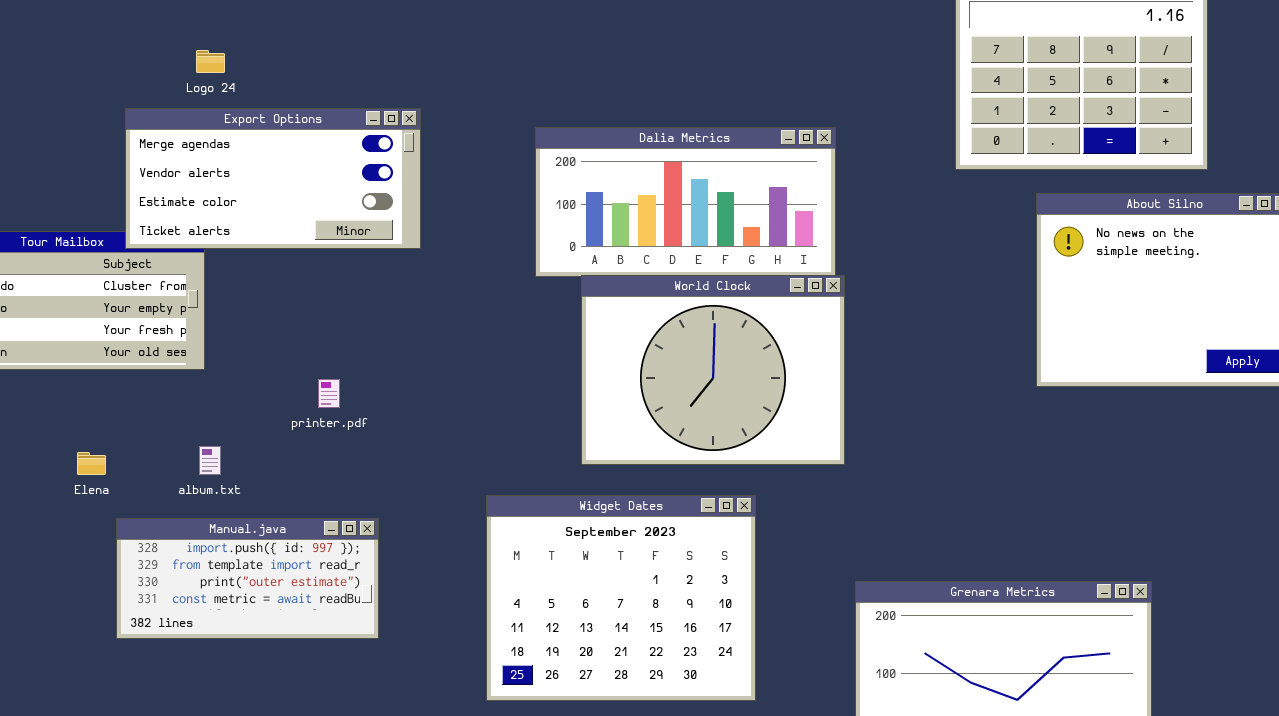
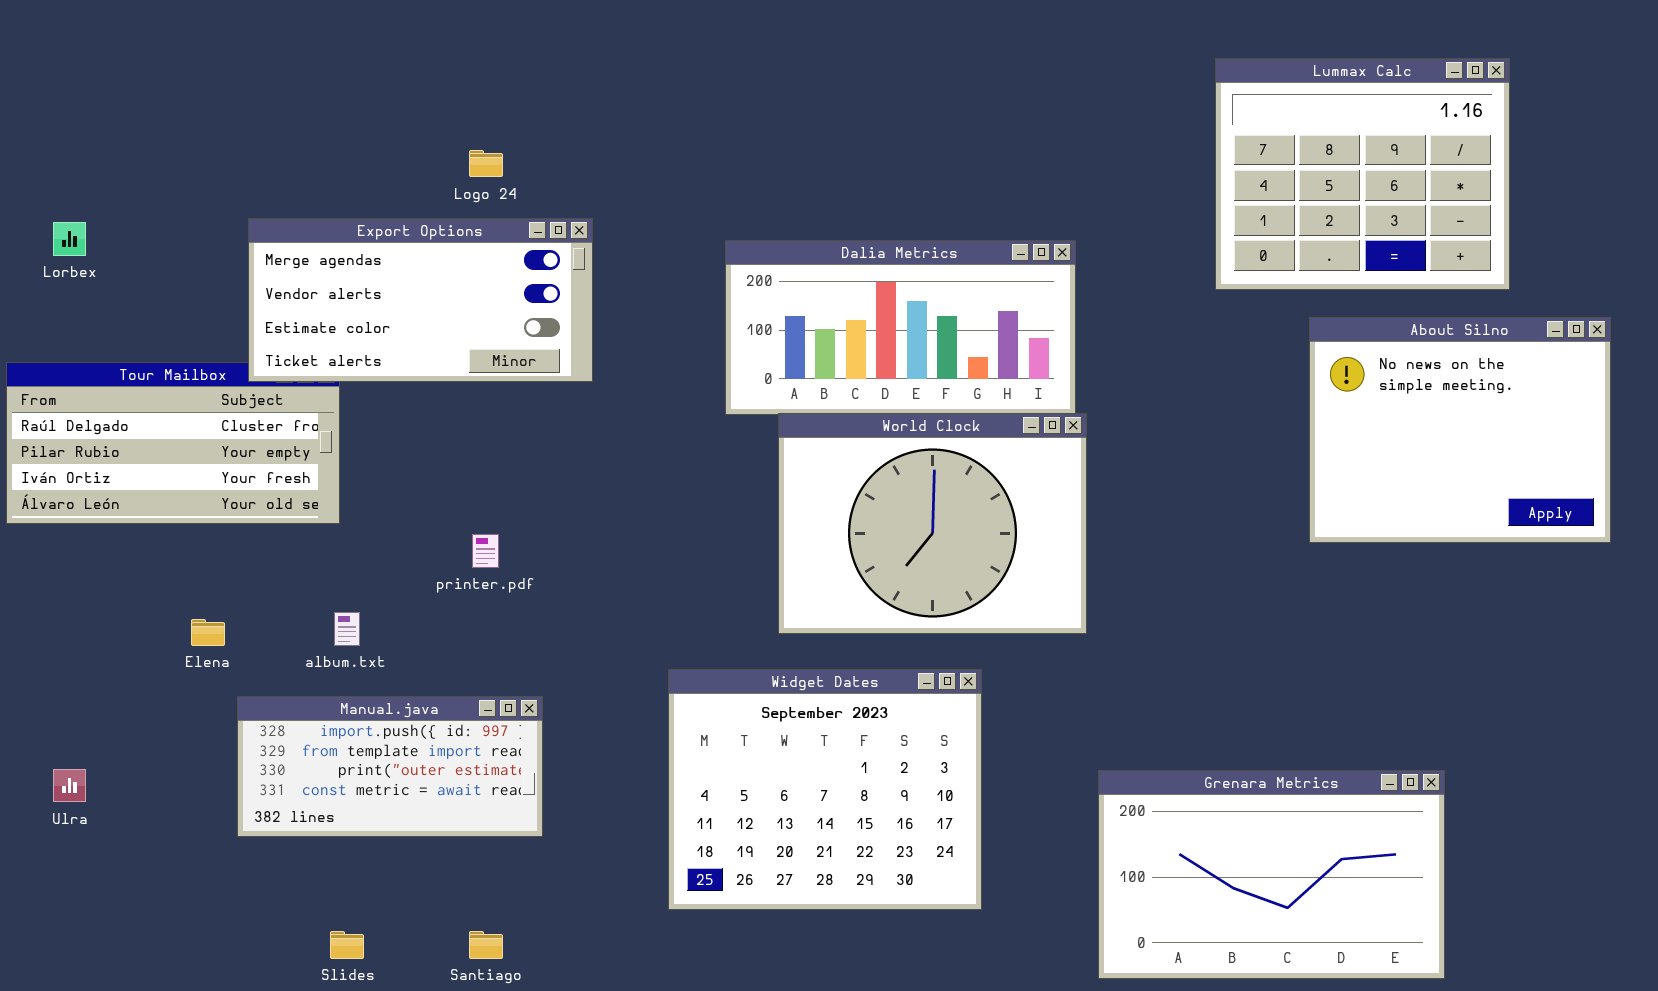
Logo 24: [196,50,225,73] -> [469,150,503,177], moved

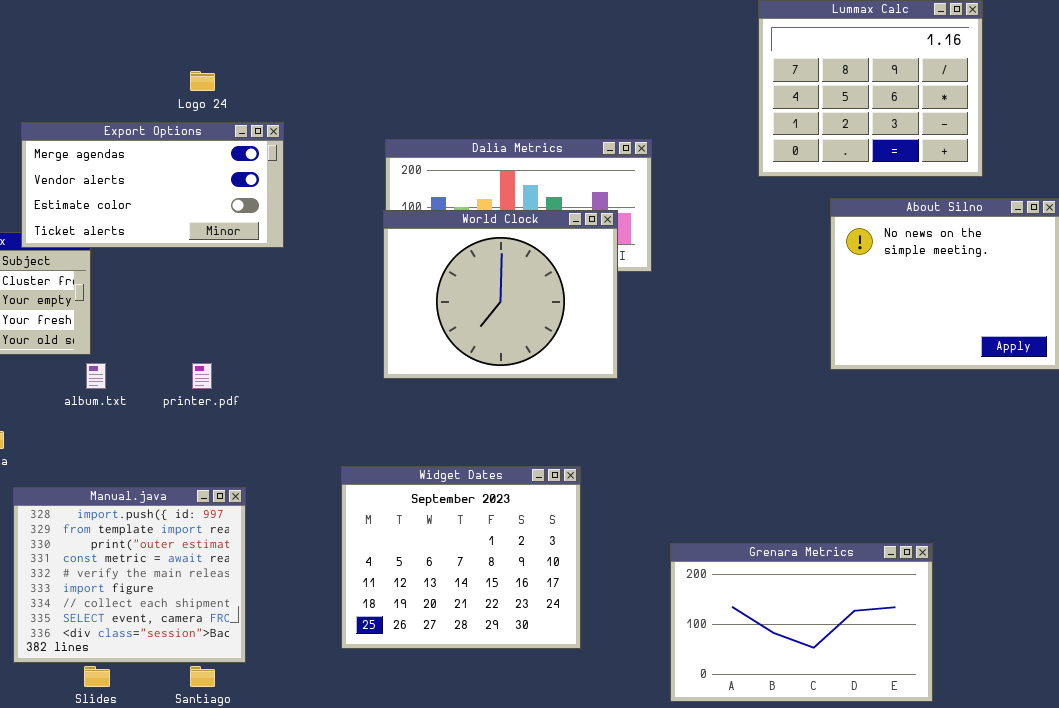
World Clock: [778,413,1087,634] -> [383,210,618,379], moved
album.txt: [334,612,360,646] -> [86,363,106,389], moved
Manual.java: [237,696,543,837] -> [13,487,246,663], resized

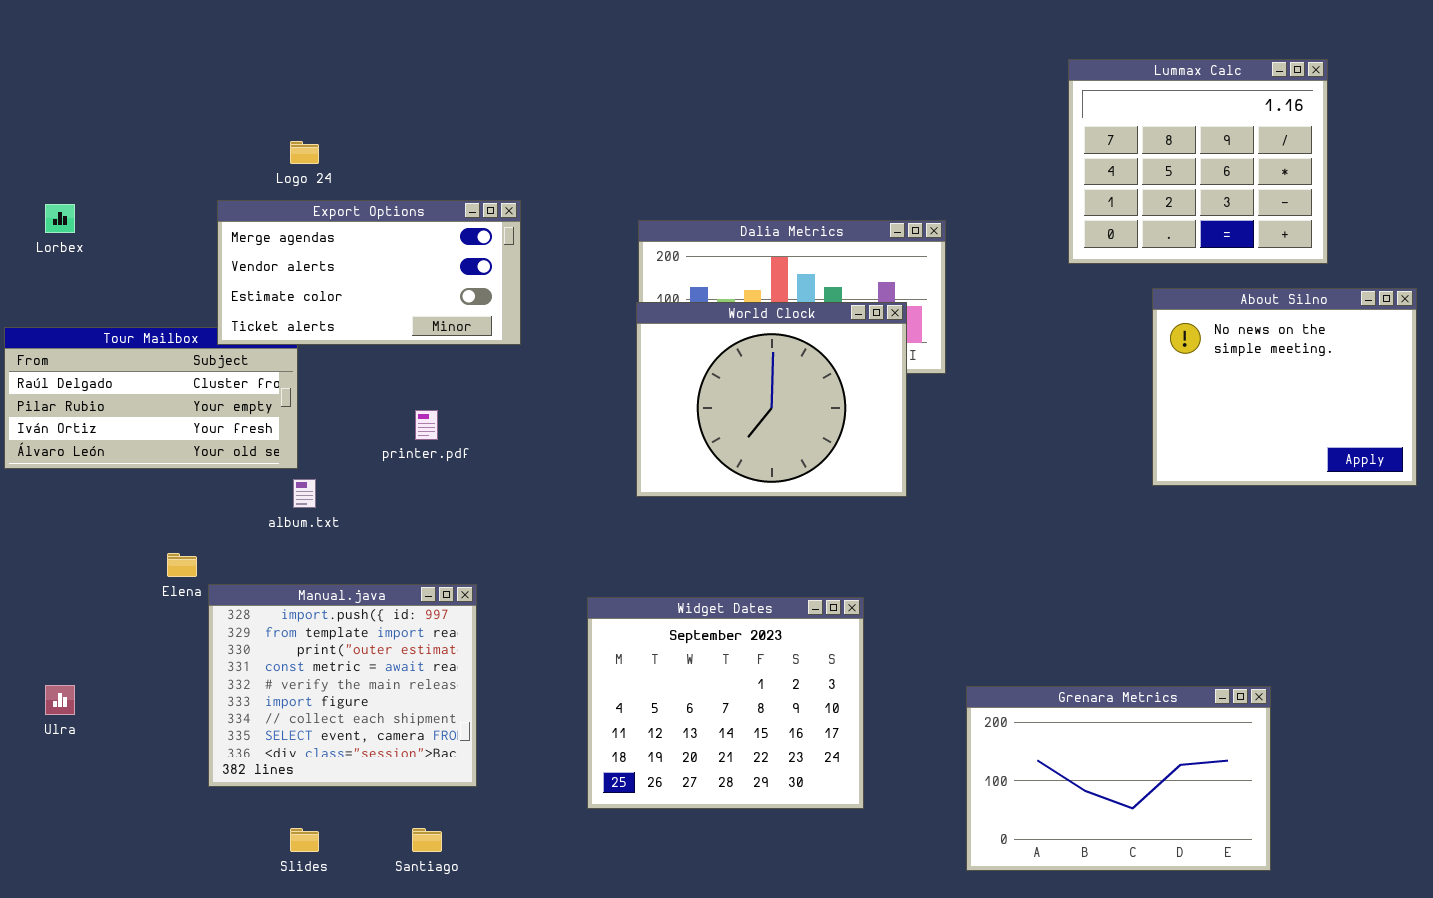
Logo 24: [190,71,215,91] -> [290,141,319,164], moved
printer.pdf: [192,363,212,389] -> [415,410,438,440], moved
Manual.java: [13,487,246,663] -> [208,584,477,787], moved

